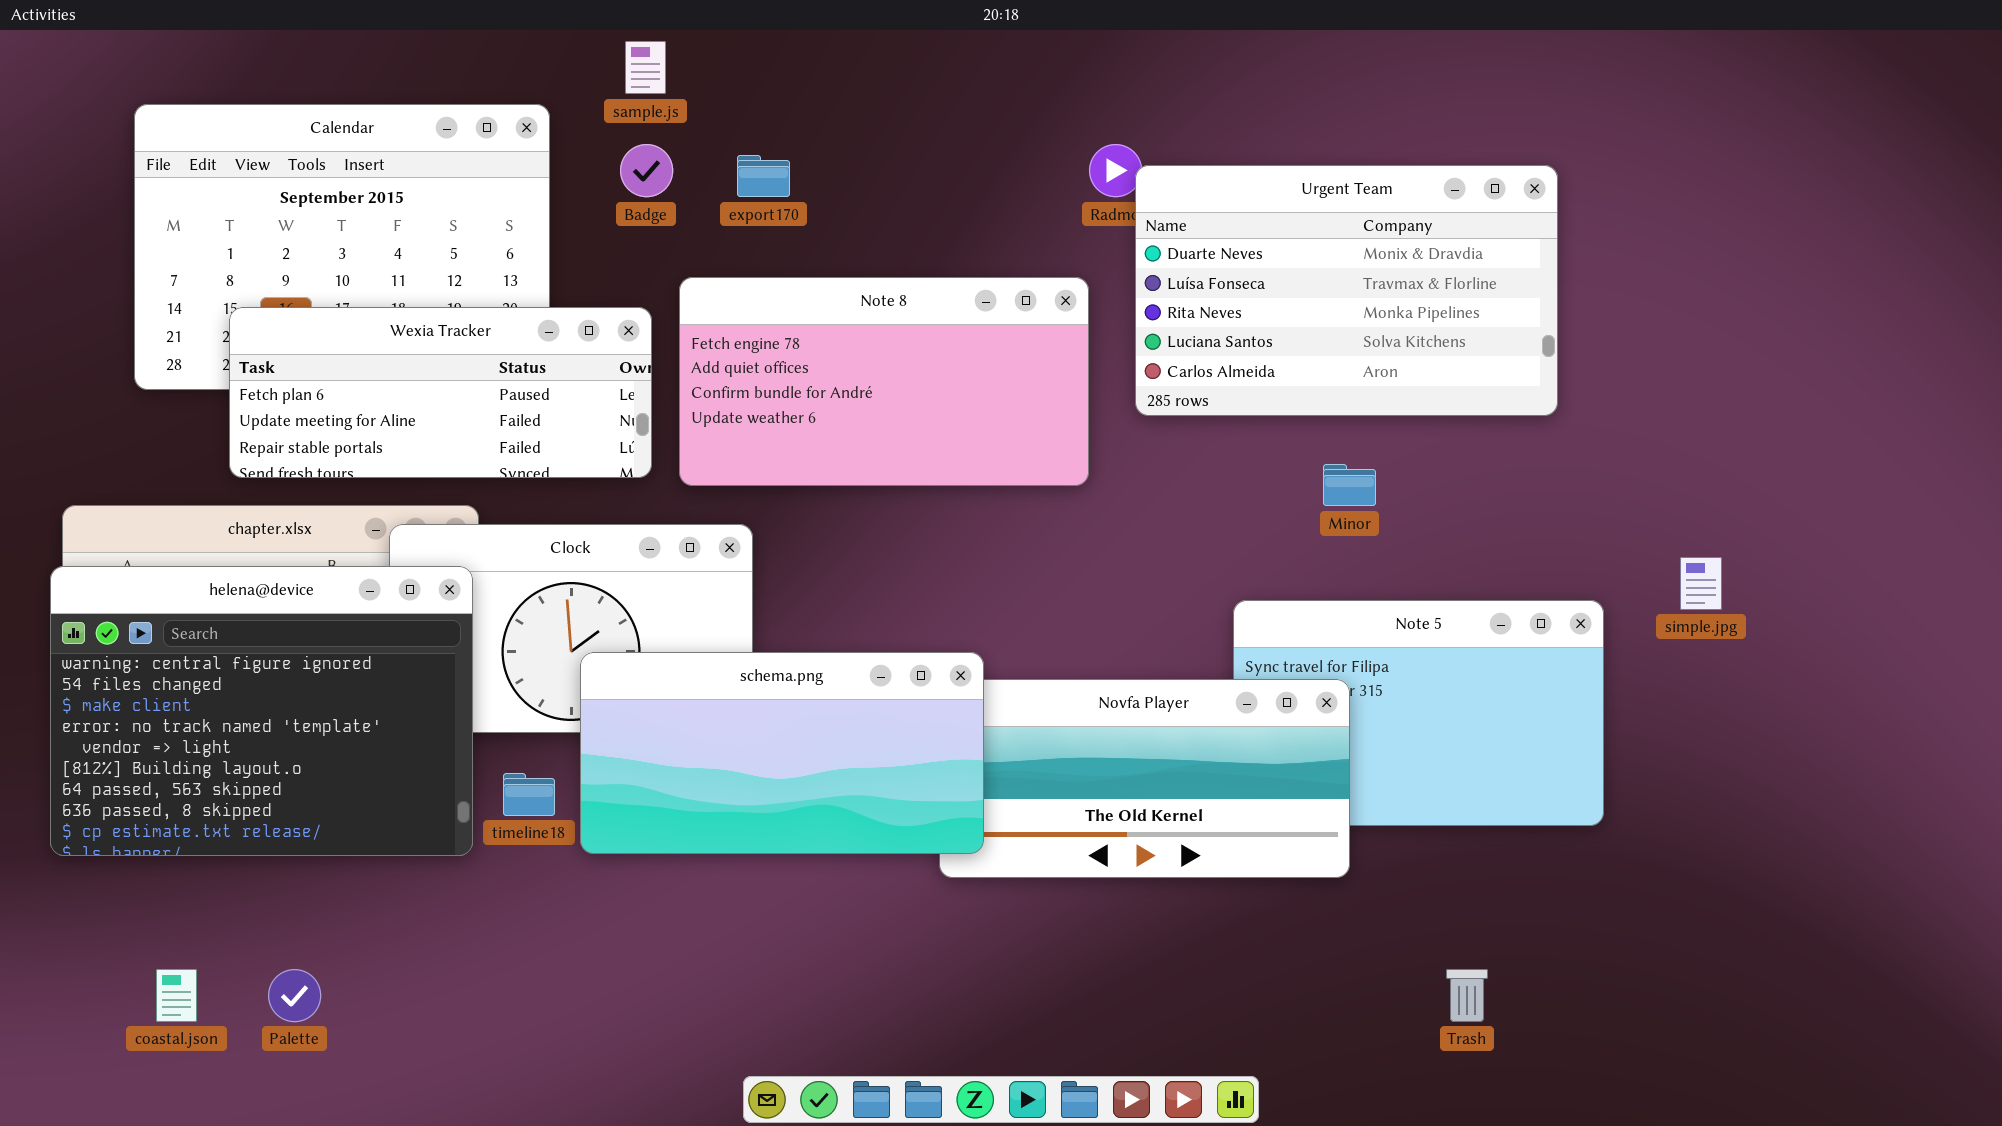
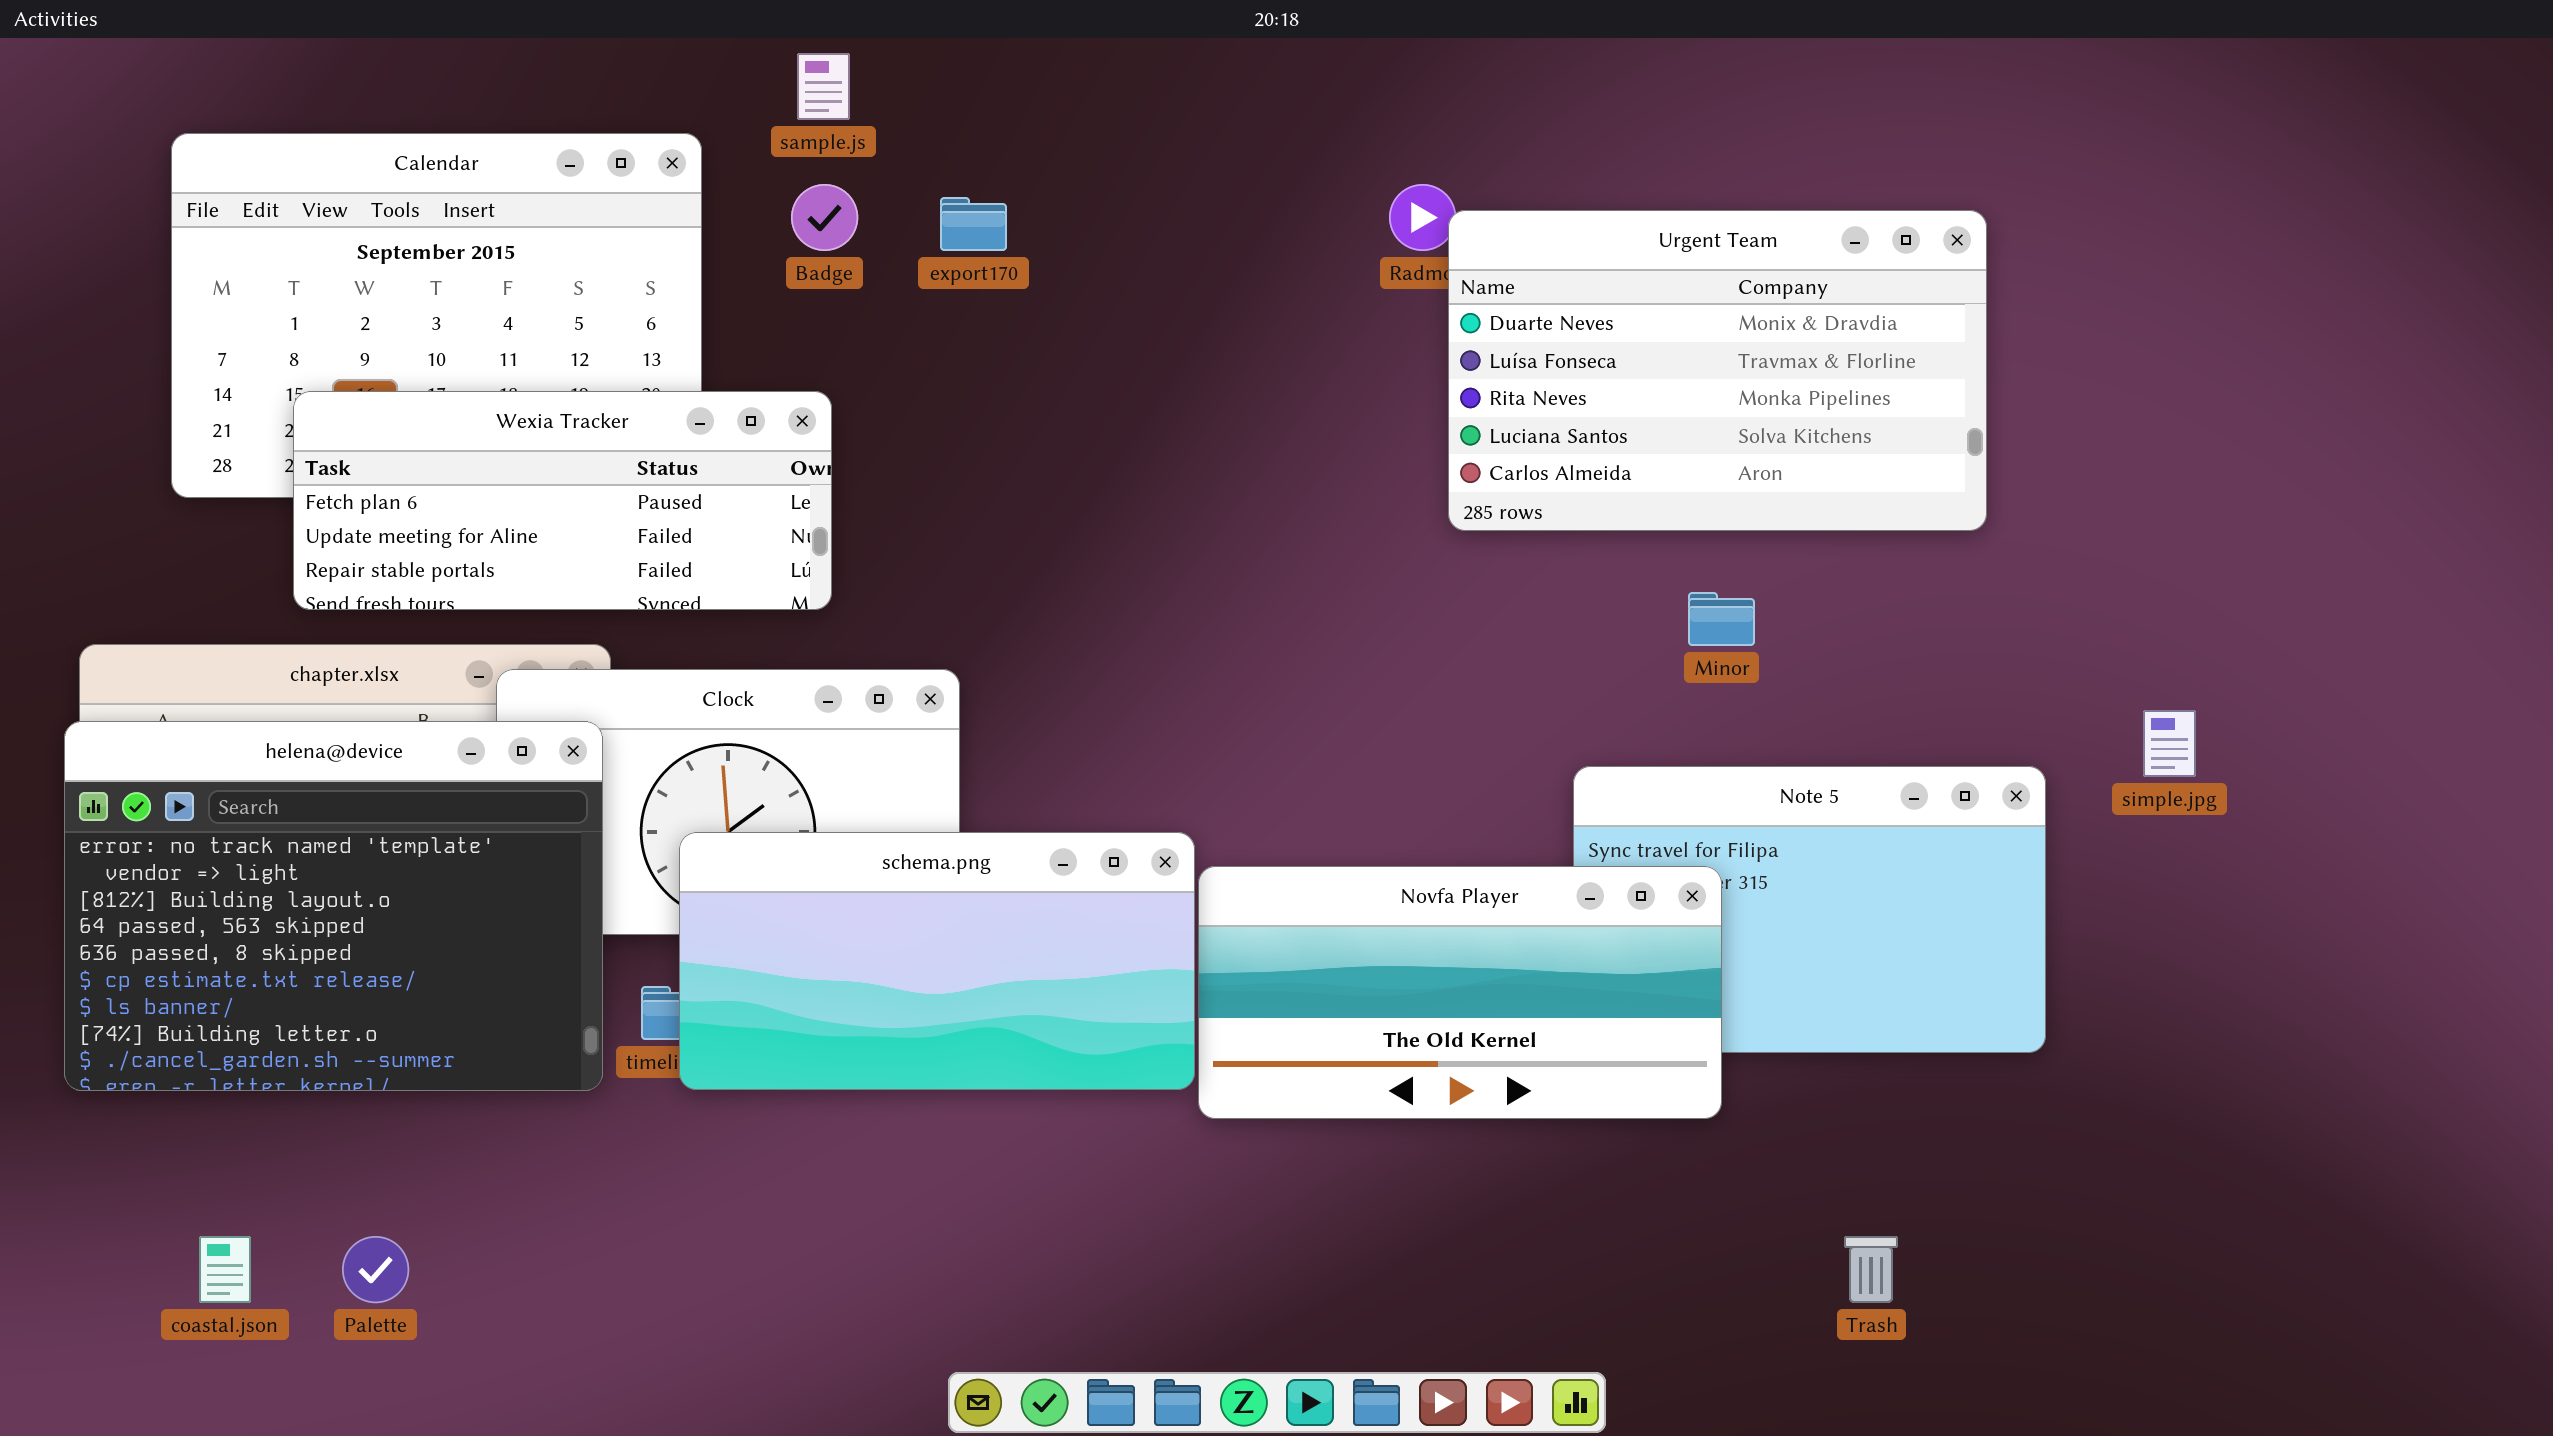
Note 8: [679,277,1089,486] -> none, closed
helena@device: [50,566,473,856] -> [64,721,603,1091], scrolled down 3 rows
schema.png: [580,652,984,854] -> [679,832,1195,1090], moved

